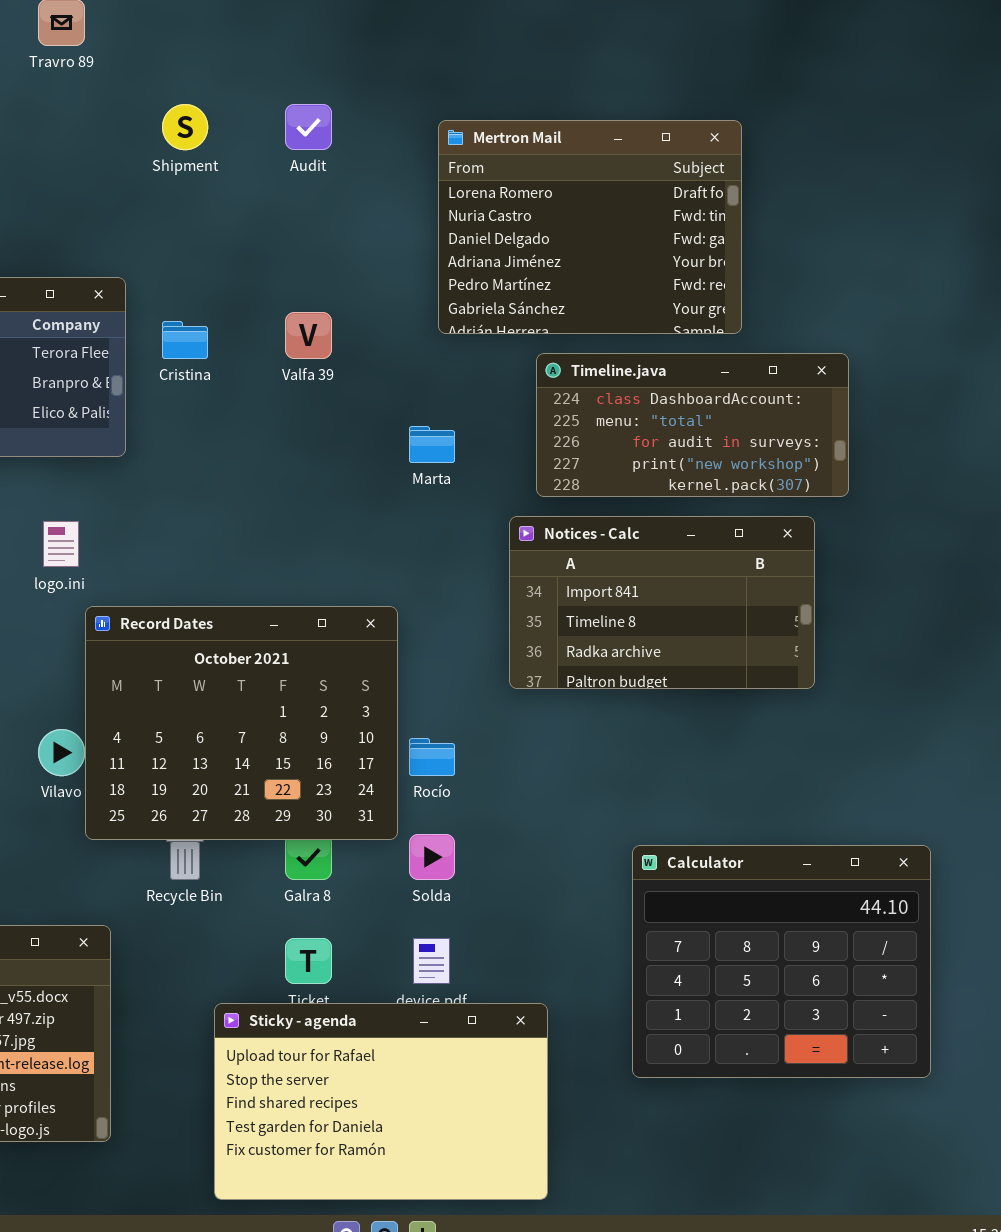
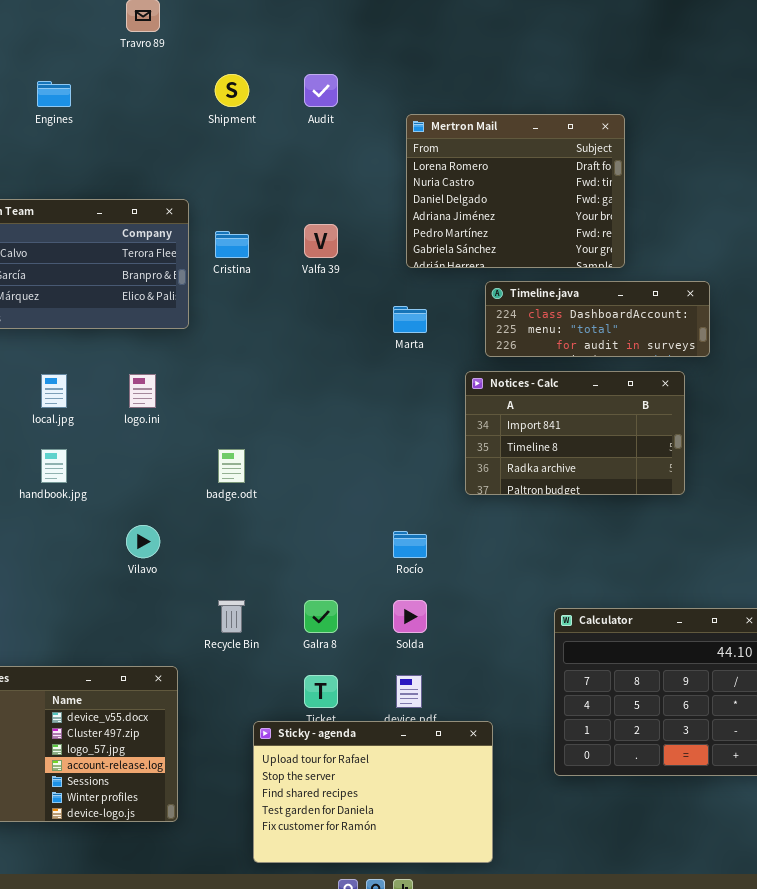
Mertron Mail: [438,120,742,334] -> [406,114,625,268], moved
Timeline.java: [536,353,849,497] -> [485,281,710,357], resized
Record Dates: [85,606,398,840] -> none, closed

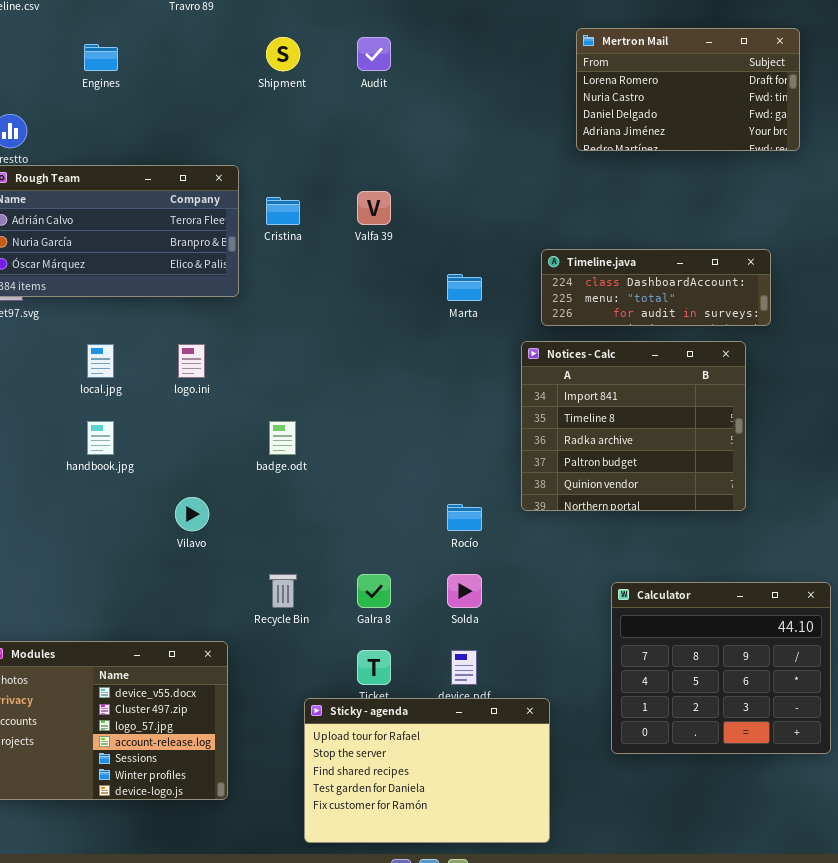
Mertron Mail: [406,114,625,268] -> [576,28,800,151], moved, resized
Notices - Calc: [465,371,685,495] -> [521,341,746,511], resized

